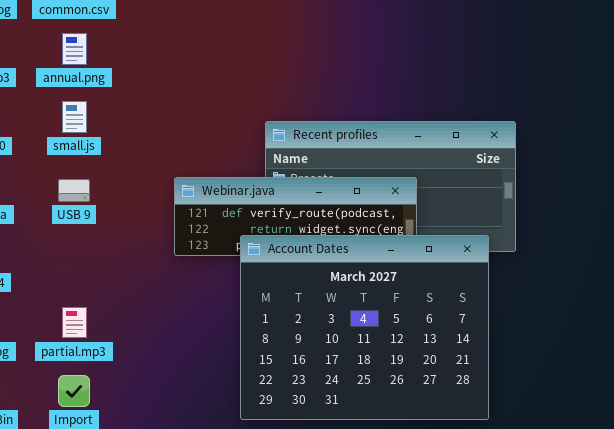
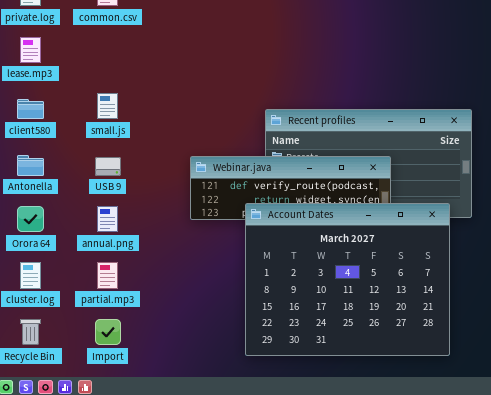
annual.png: [62,33,87,65] -> [97,206,118,232], moved

